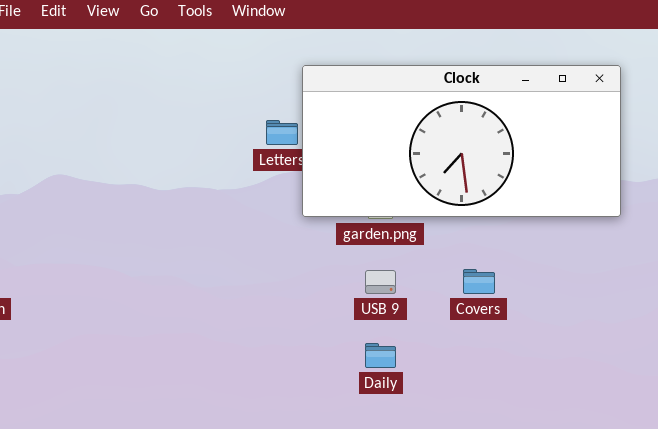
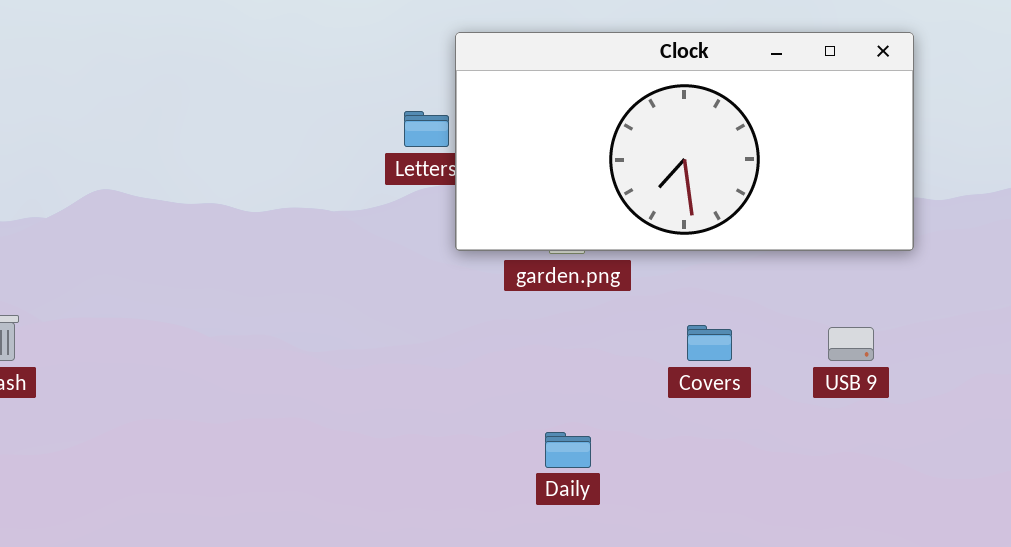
USB 9: [365,270,396,294] -> [828,327,874,361], moved

